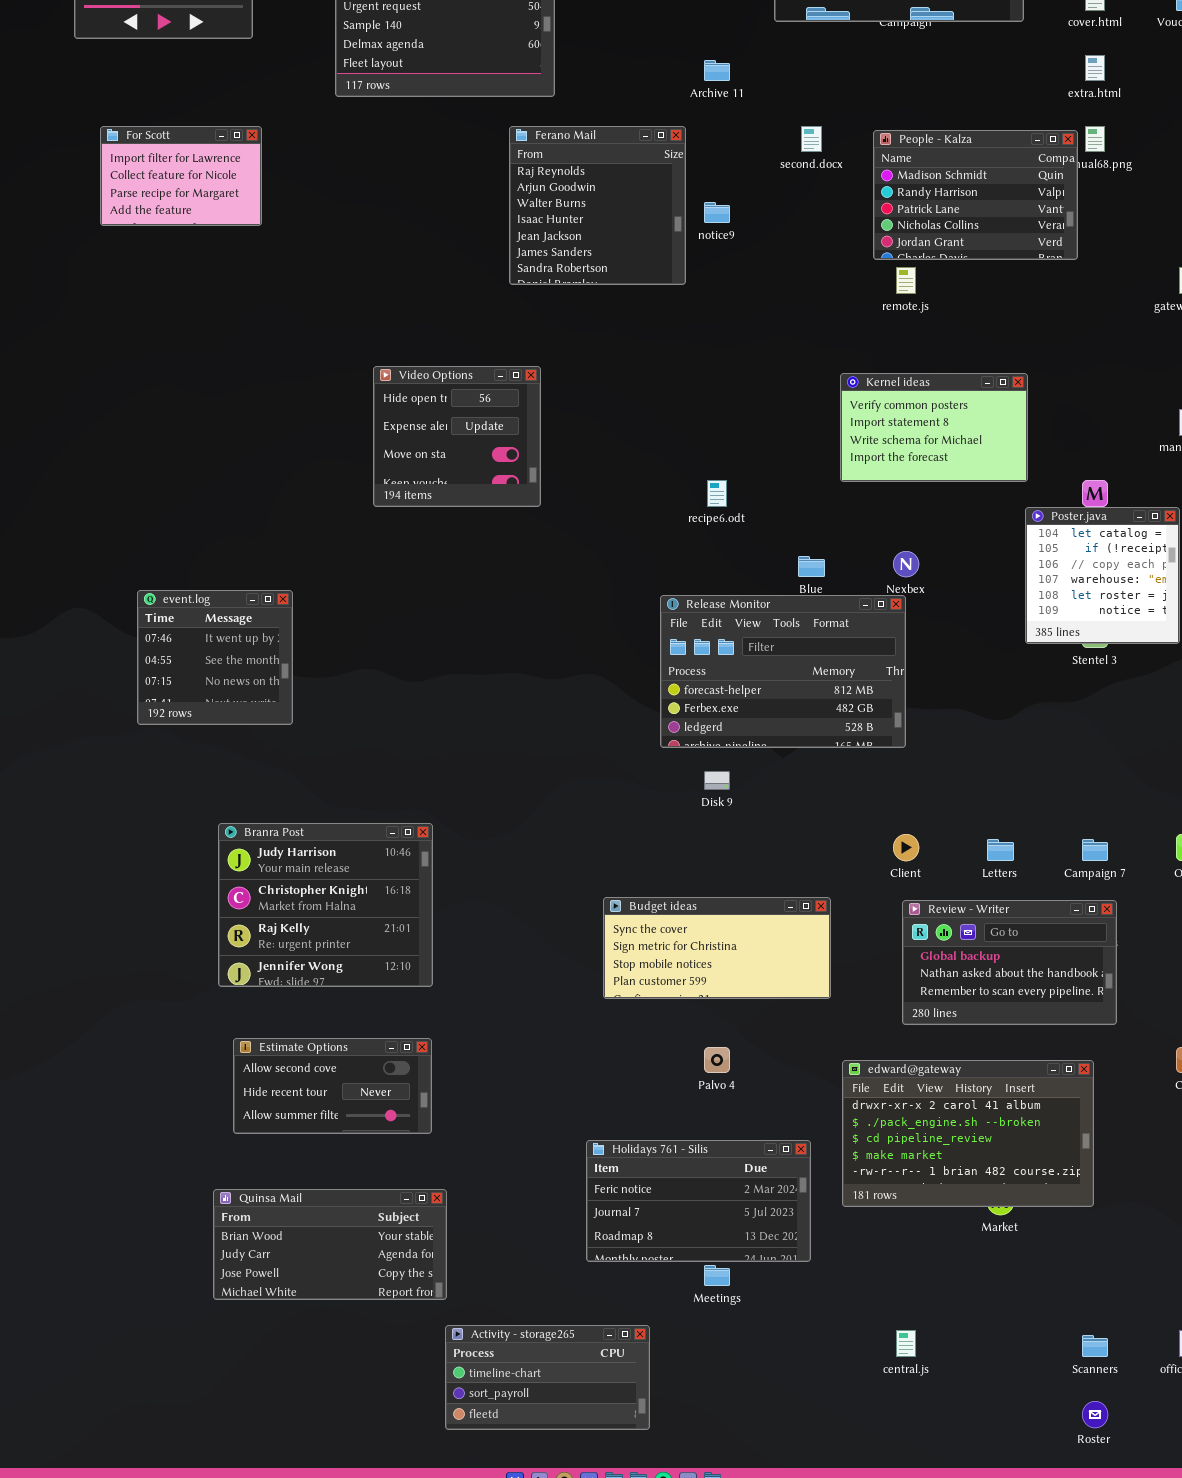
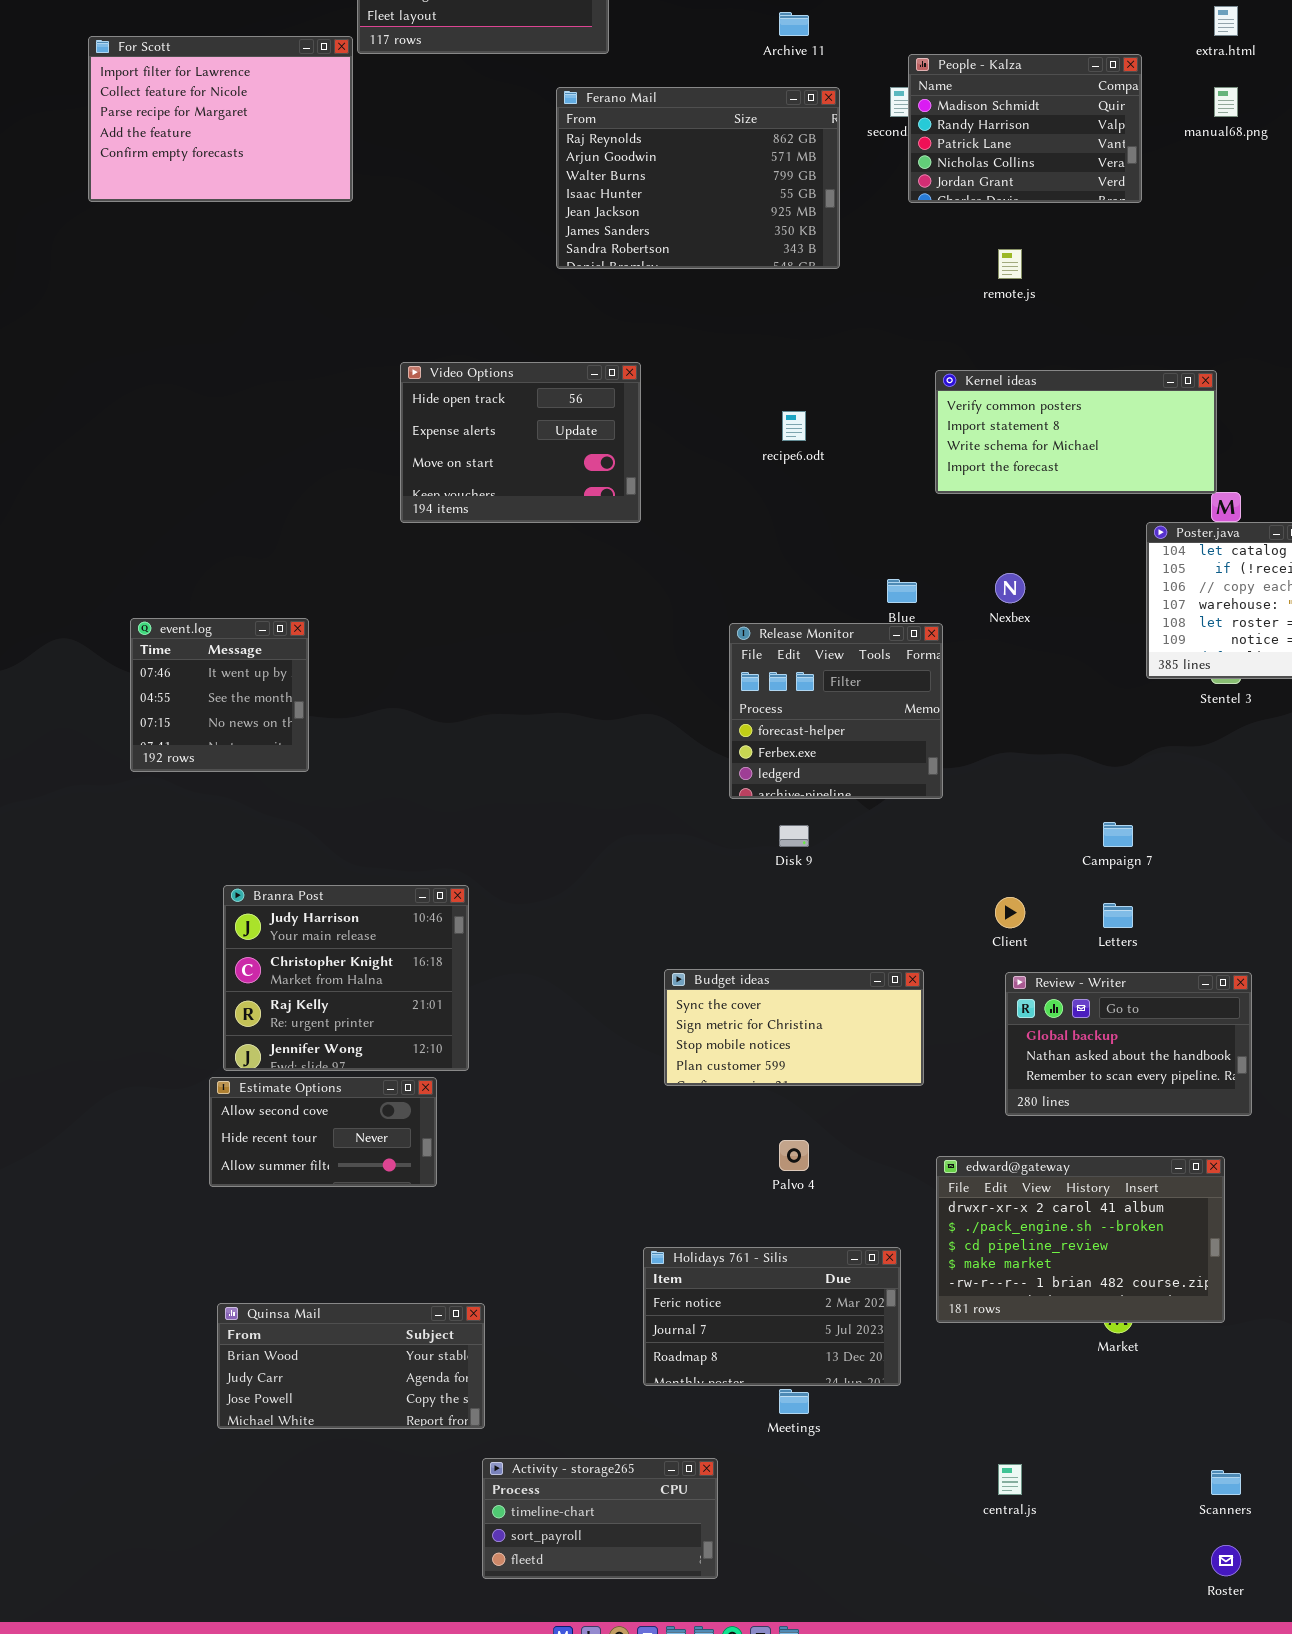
For Scott: [100,126,262,226] -> [88,36,353,202], resized
Ferano Mail: [509,126,686,285] -> [556,87,840,269], resized
People - Kalza: [873,130,1078,260] -> [908,54,1142,203], moved
Video Options: [373,366,541,507] -> [400,362,641,523], resized
Kernel ideas: [840,373,1028,482] -> [935,370,1217,494], resized
recipe6.odt: [707,480,727,507] -> [782,411,806,441], moved
Release Monitor: [660,595,906,748] -> [729,623,943,799], resized
Campaign 7: [1082,839,1108,861] -> [1103,822,1133,847], moved
Estimate Options: [233,1038,432,1134] -> [209,1077,437,1187], moved

